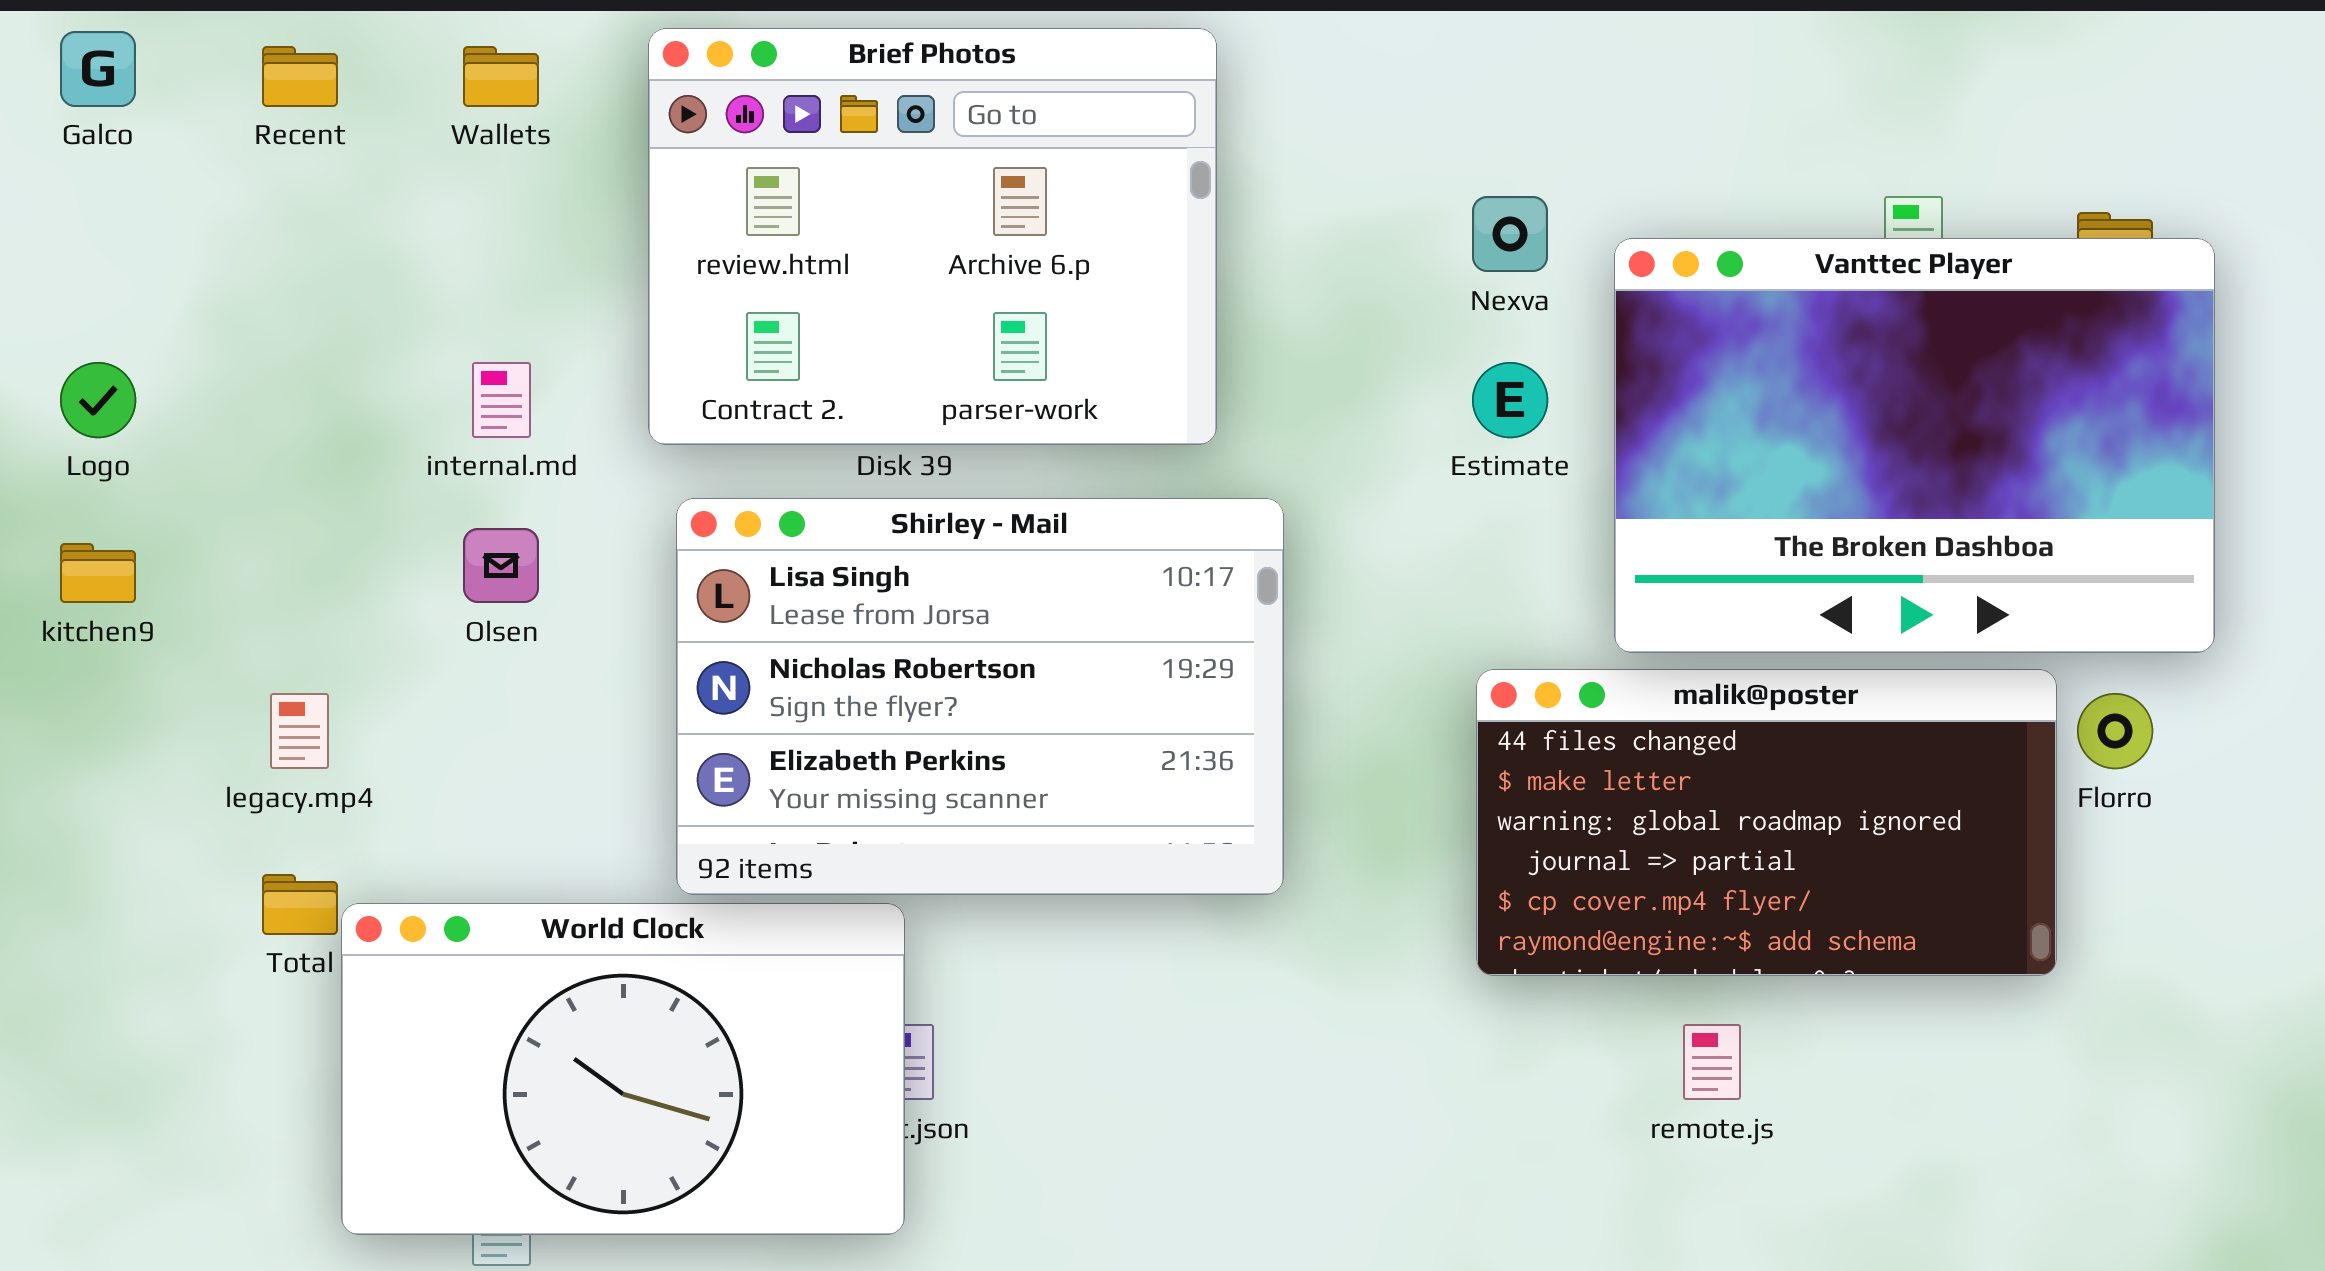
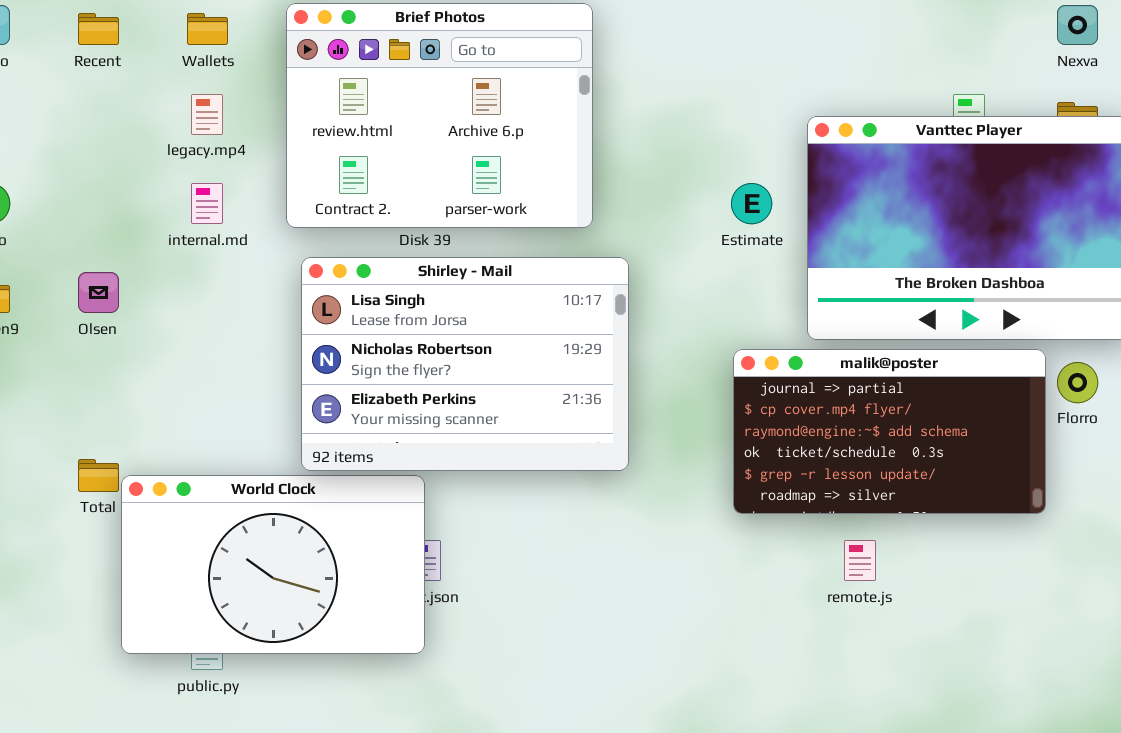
Nexva: [1472,196,1548,272] -> [1057,5,1098,45], moved
Olsen: [463,528,539,603] -> [78,272,119,313], moved
malik@poster: [1476,669,2057,976] -> [733,349,1046,514], scrolled down 3 rows
legacy.mp4: [270,693,329,769] -> [191,94,223,135], moved

